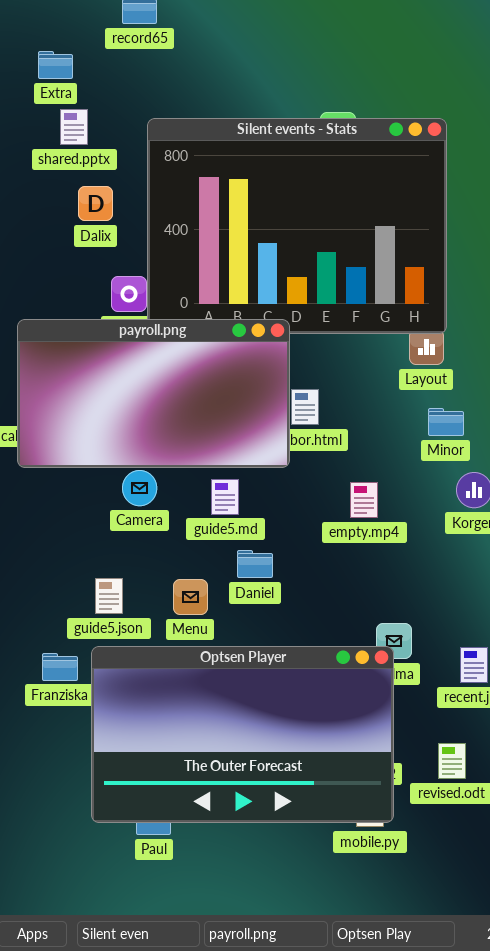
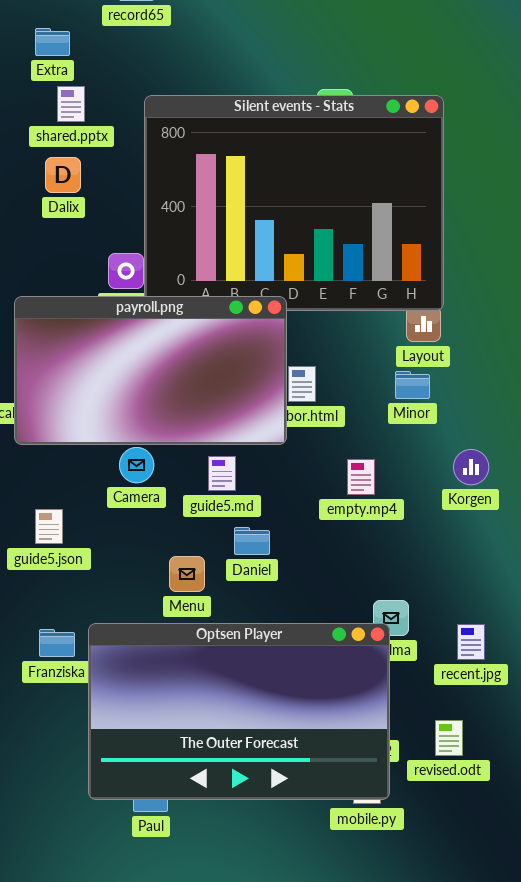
Dalix: [78,186,113,221] -> [45,157,81,193], moved
Minor: [428,408,464,436] -> [395,371,430,399], moved
guide5.json: [95,578,123,614] -> [35,509,63,544], moved

